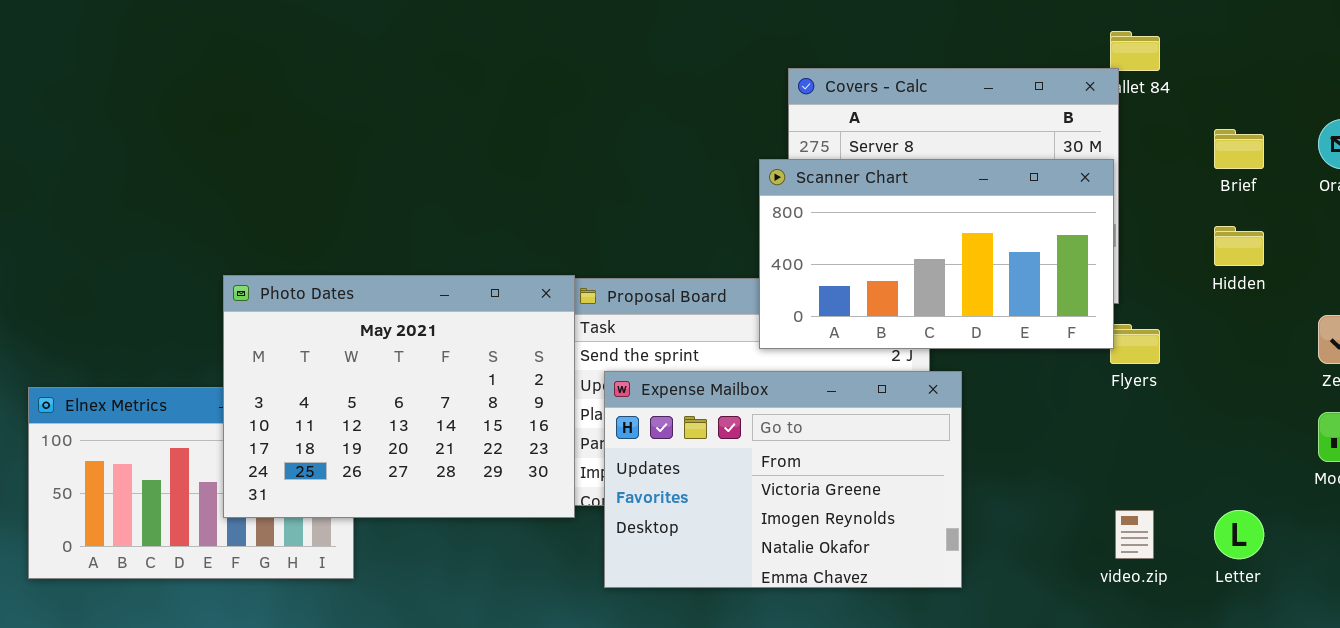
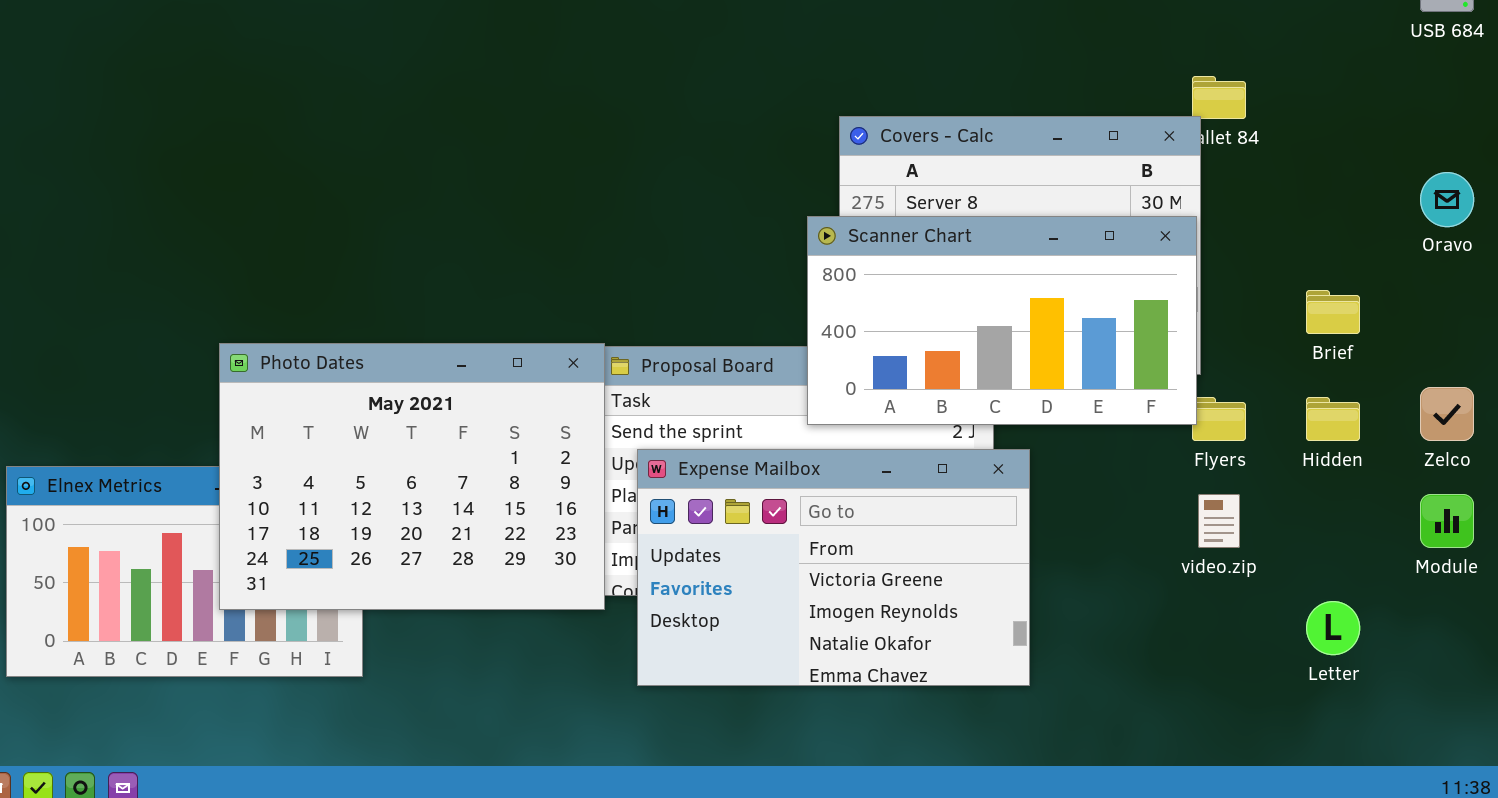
Brief: [1214,129,1264,169] -> [1306,290,1360,334], moved
Hidden: [1214,226,1264,266] -> [1306,397,1360,441], moved
video.zip: [1115,510,1154,559] -> [1198,494,1240,548], moved

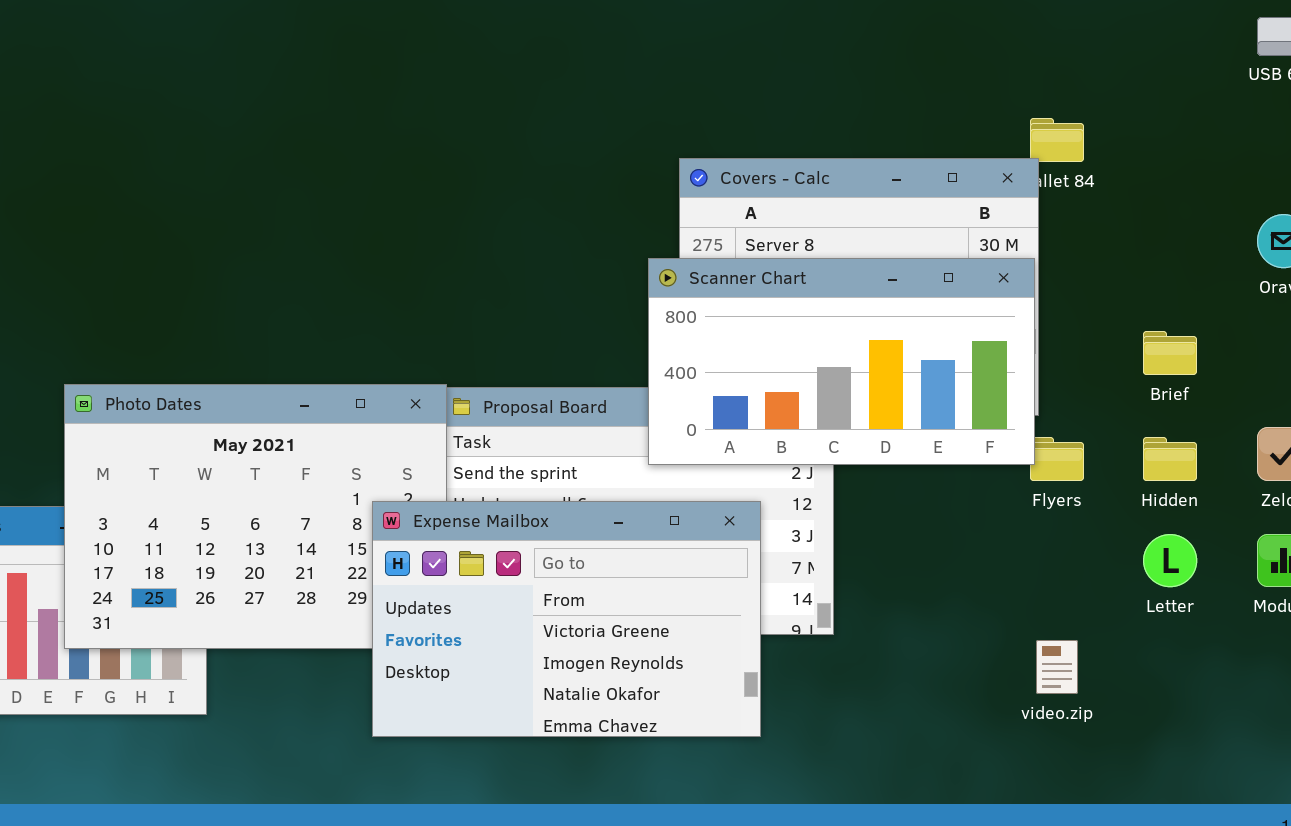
Expense Mailbox: [637,449,1030,686] -> [372,501,761,737], moved
video.zip: [1198,494,1240,548] -> [1036,640,1078,694], moved
Letter: [1306,601,1360,655] -> [1143,534,1197,587], moved

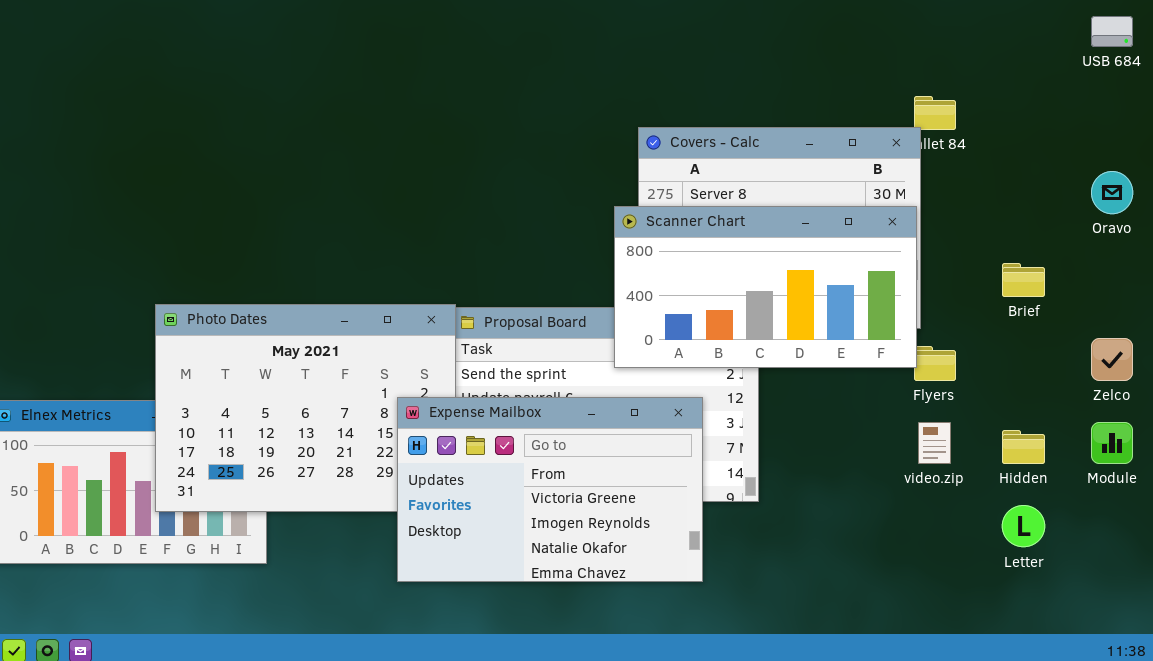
Hidden: [1143,437,1197,481] -> [1002,430,1045,464], moved
Letter: [1143,534,1197,587] -> [1002,505,1045,547], moved
video.zip: [1036,640,1078,694] -> [918,422,951,464], moved

